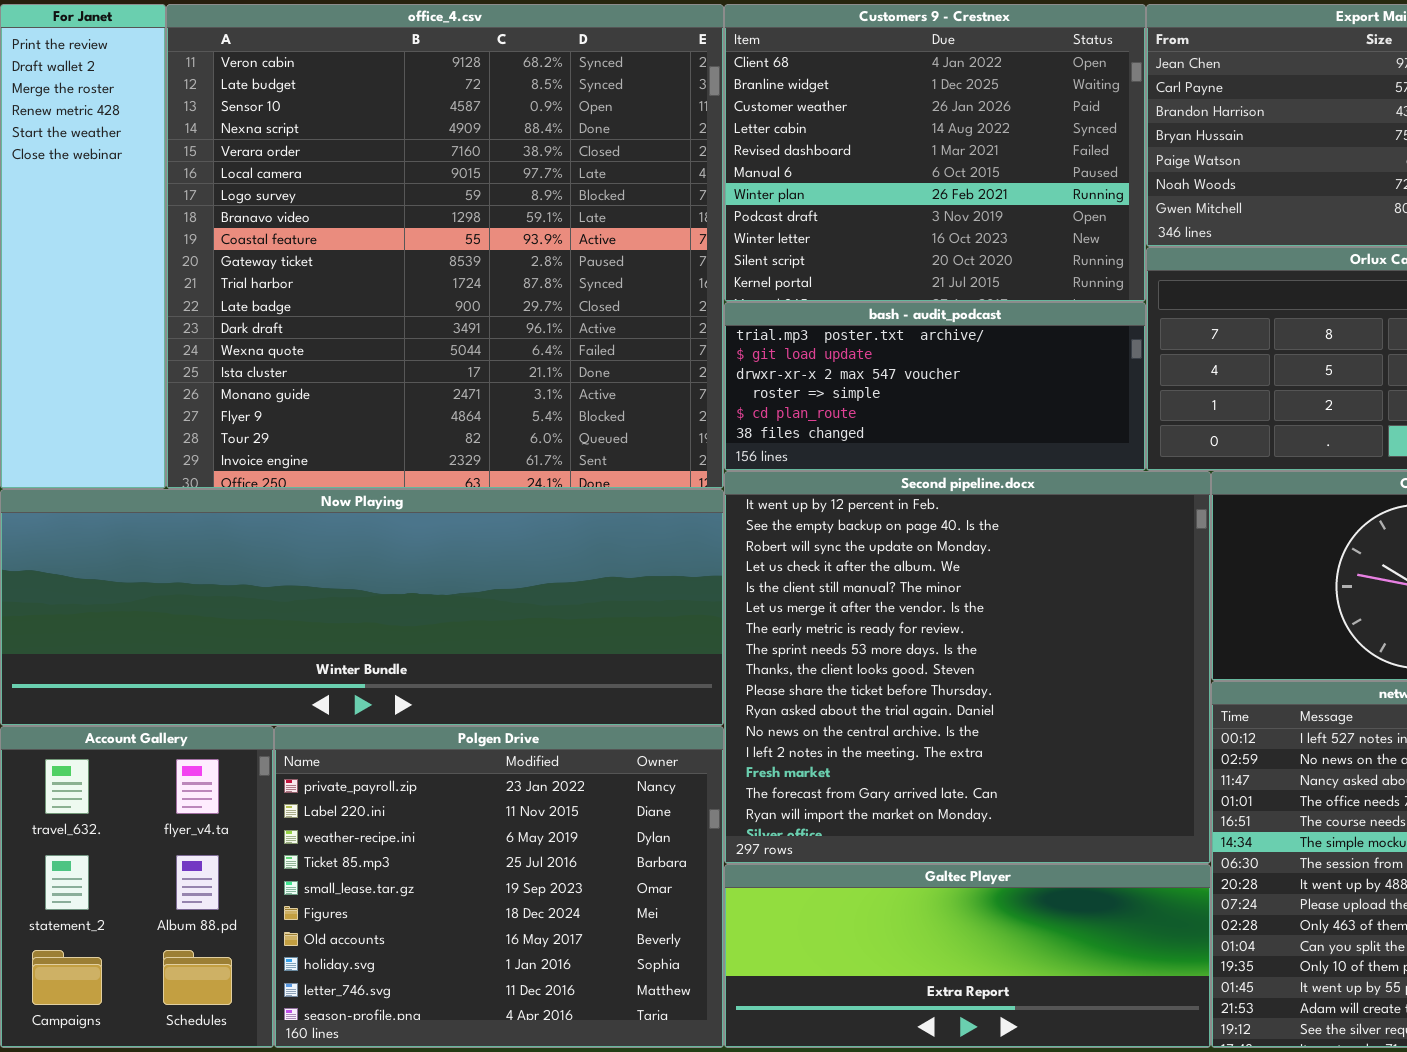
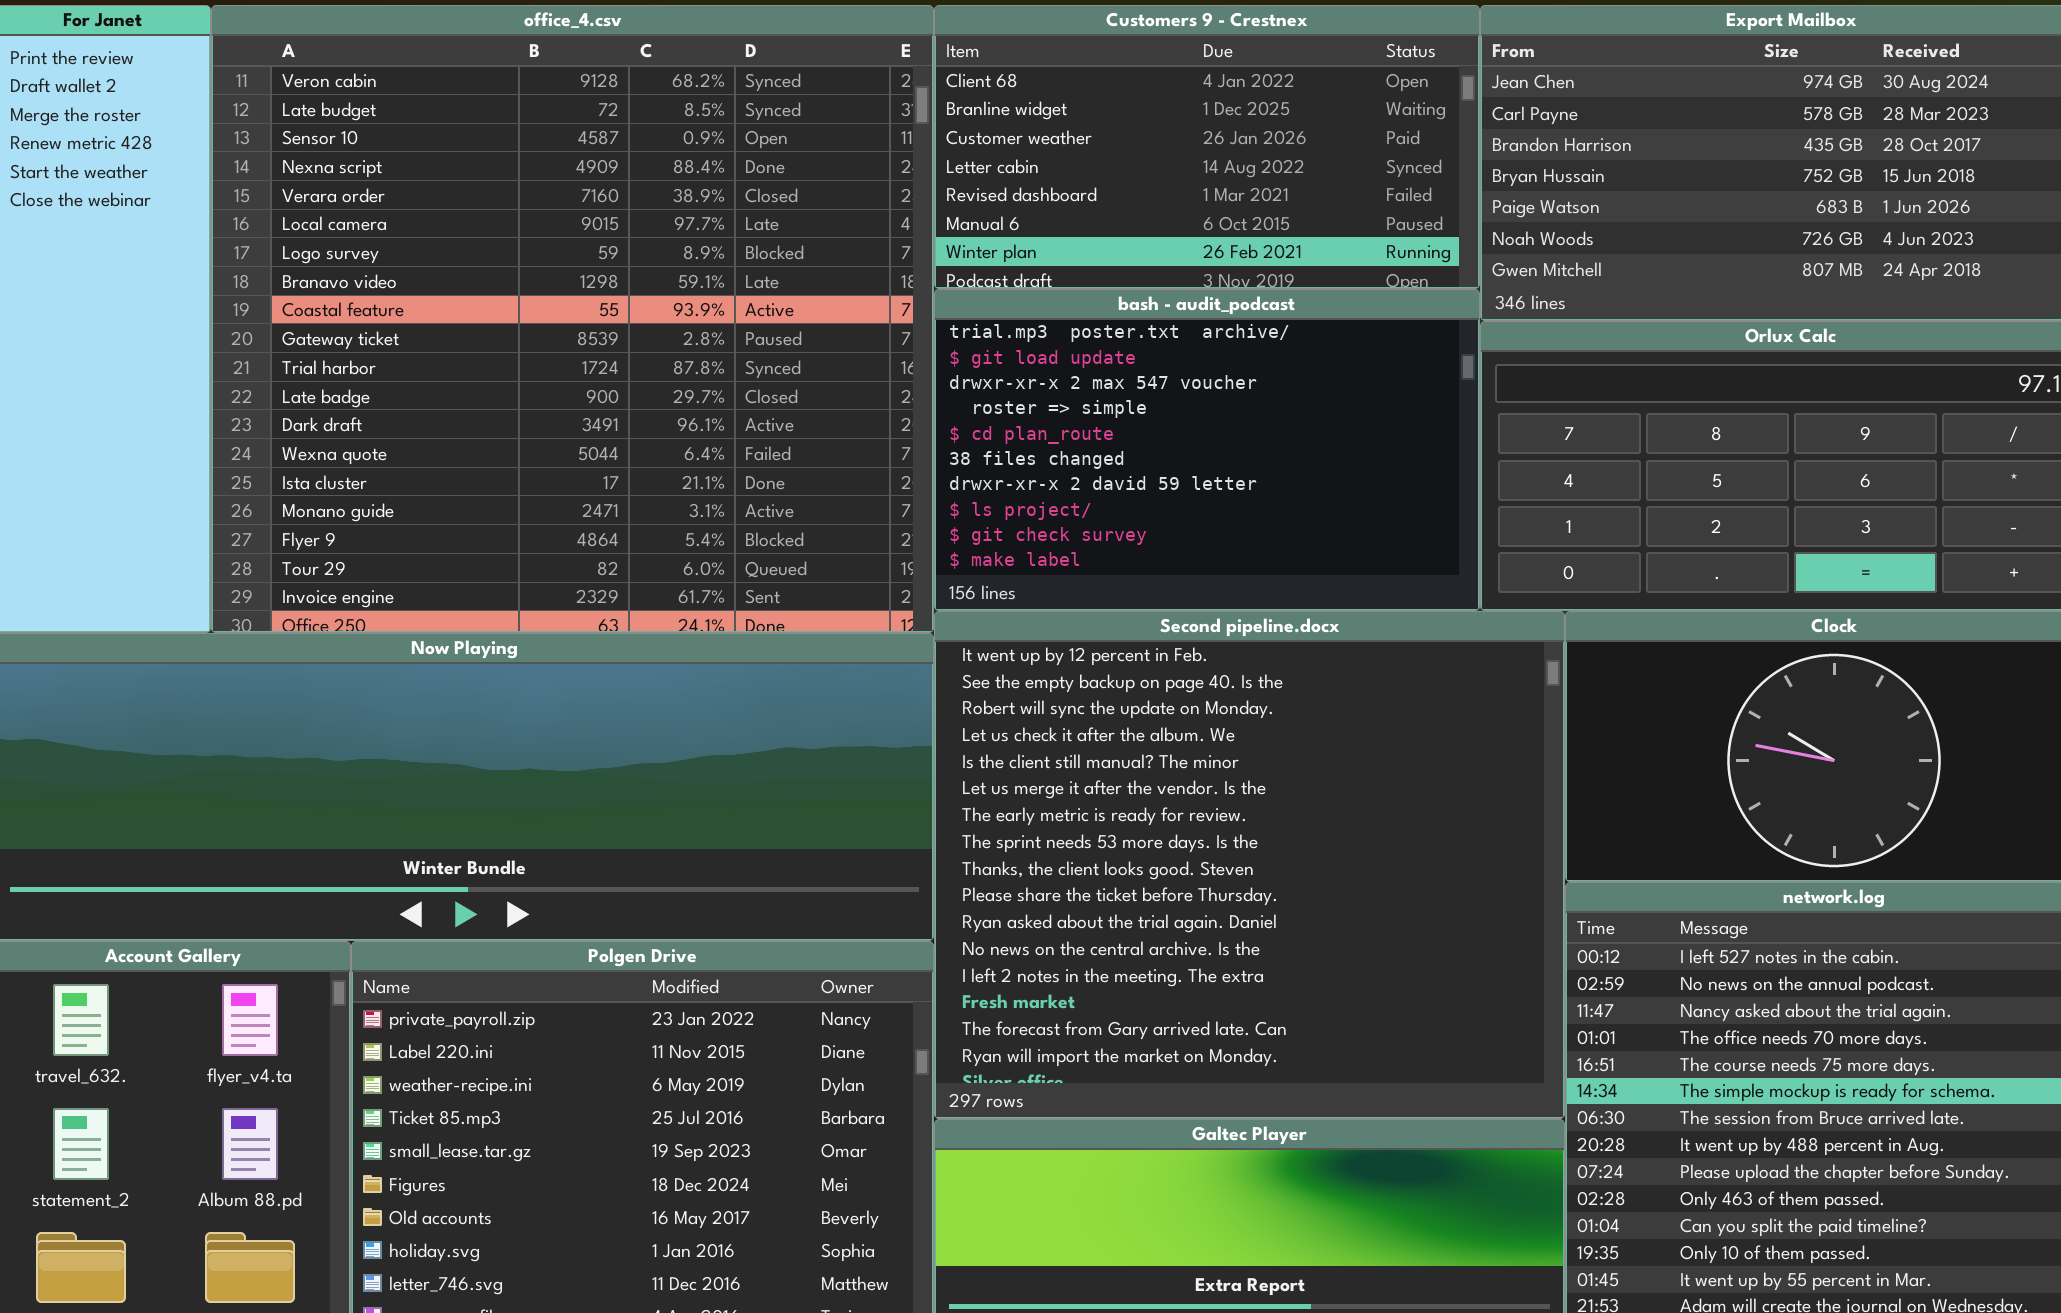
Customers 9 - Crestnex: [724,4,1146,302] -> [934,5,1480,289], resized
bash - audit_podcast: [724,302,1146,471] -> [934,289,1480,611], resized

